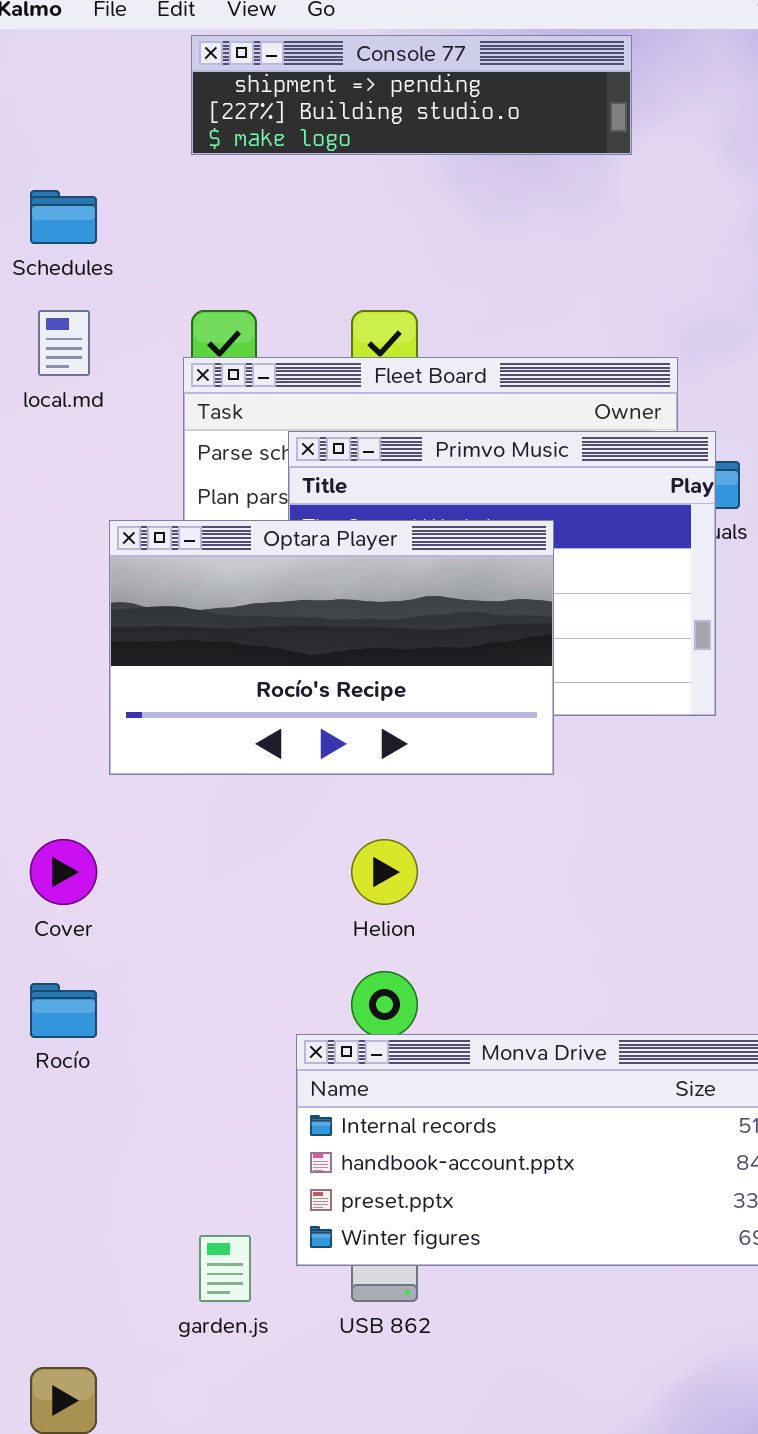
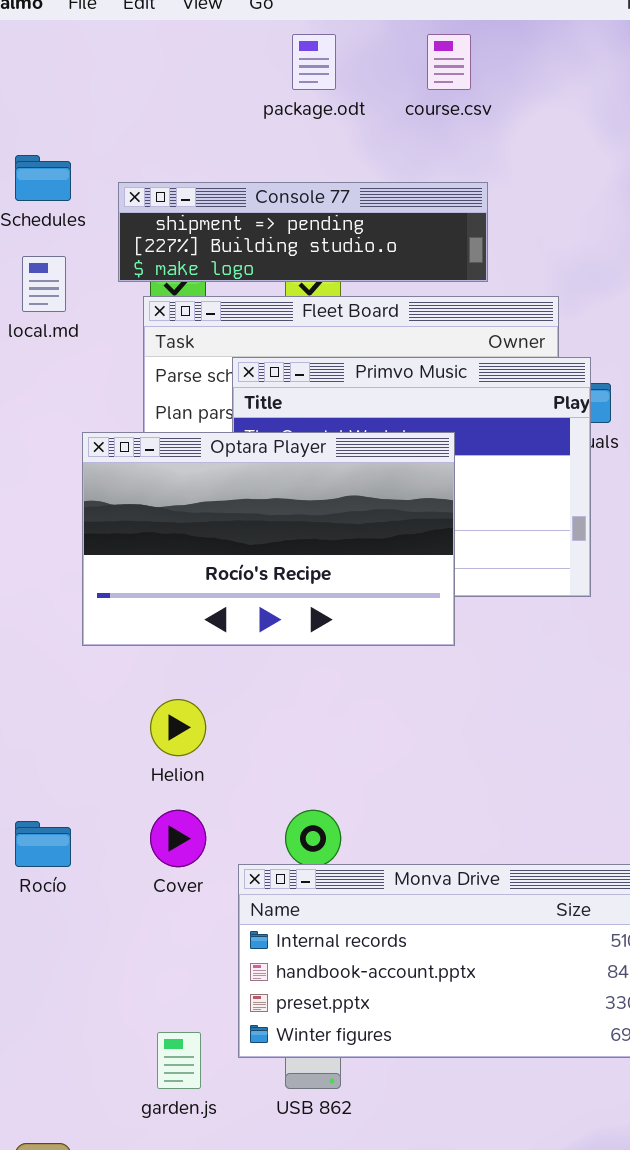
Console 77: [191,35,632,155] -> [118,182,488,282], moved
Cover: [30,839,97,905] -> [150,810,206,867], moved
Helion: [351,839,418,905] -> [150,699,206,756], moved

